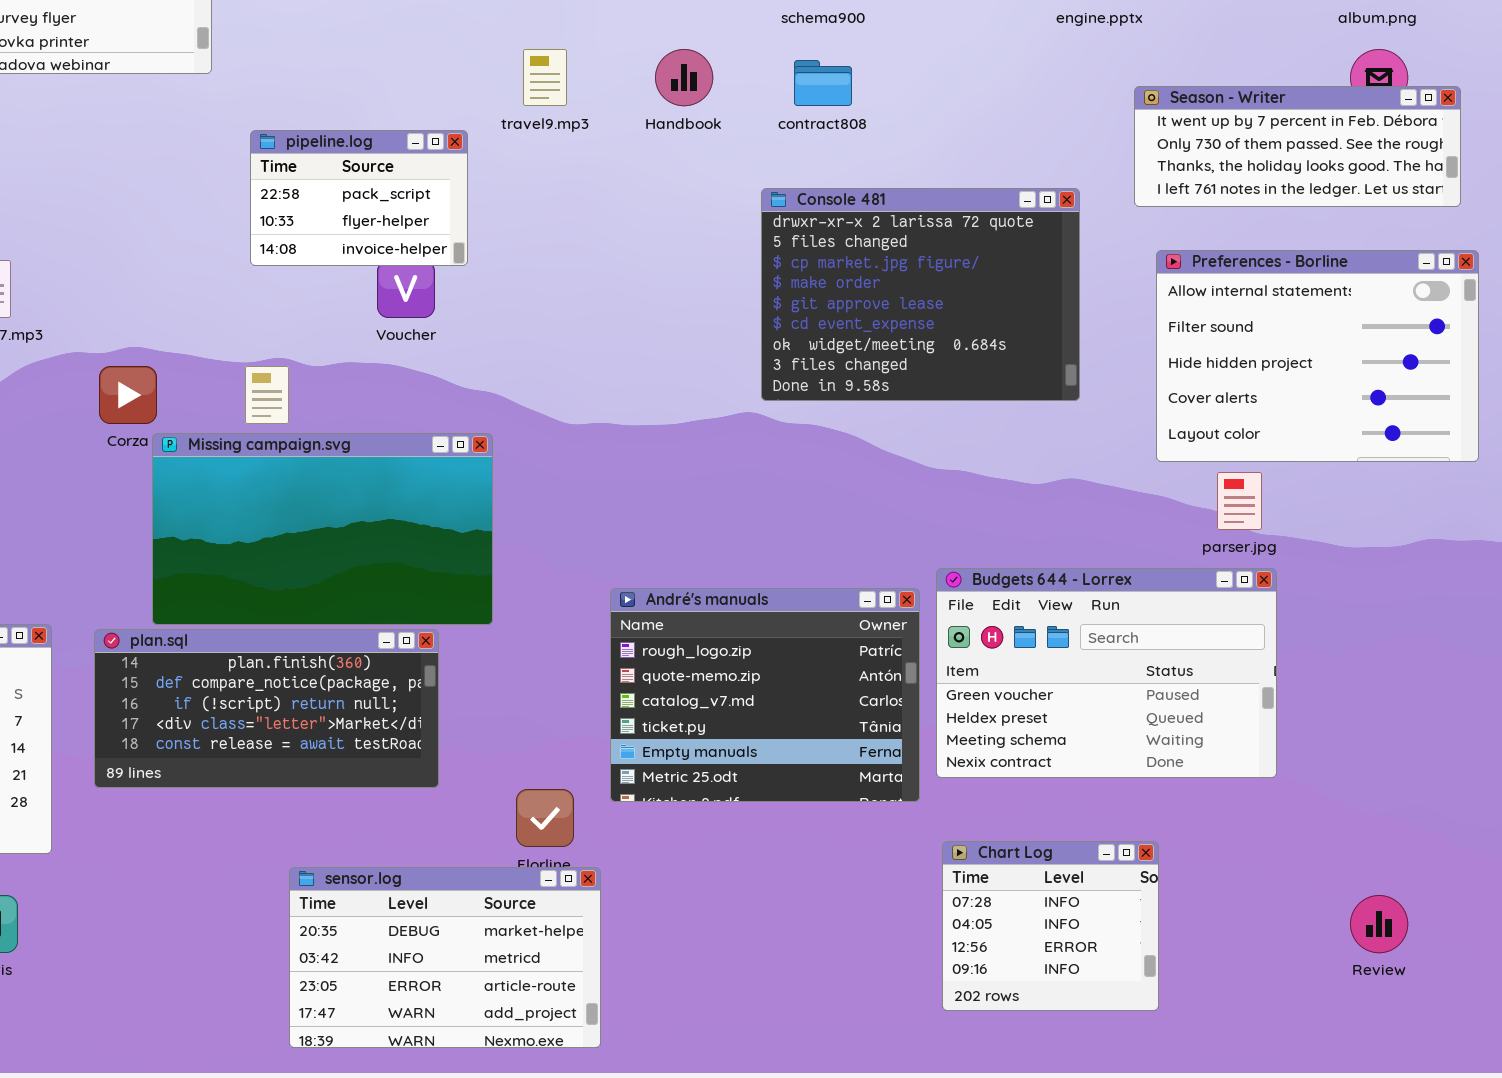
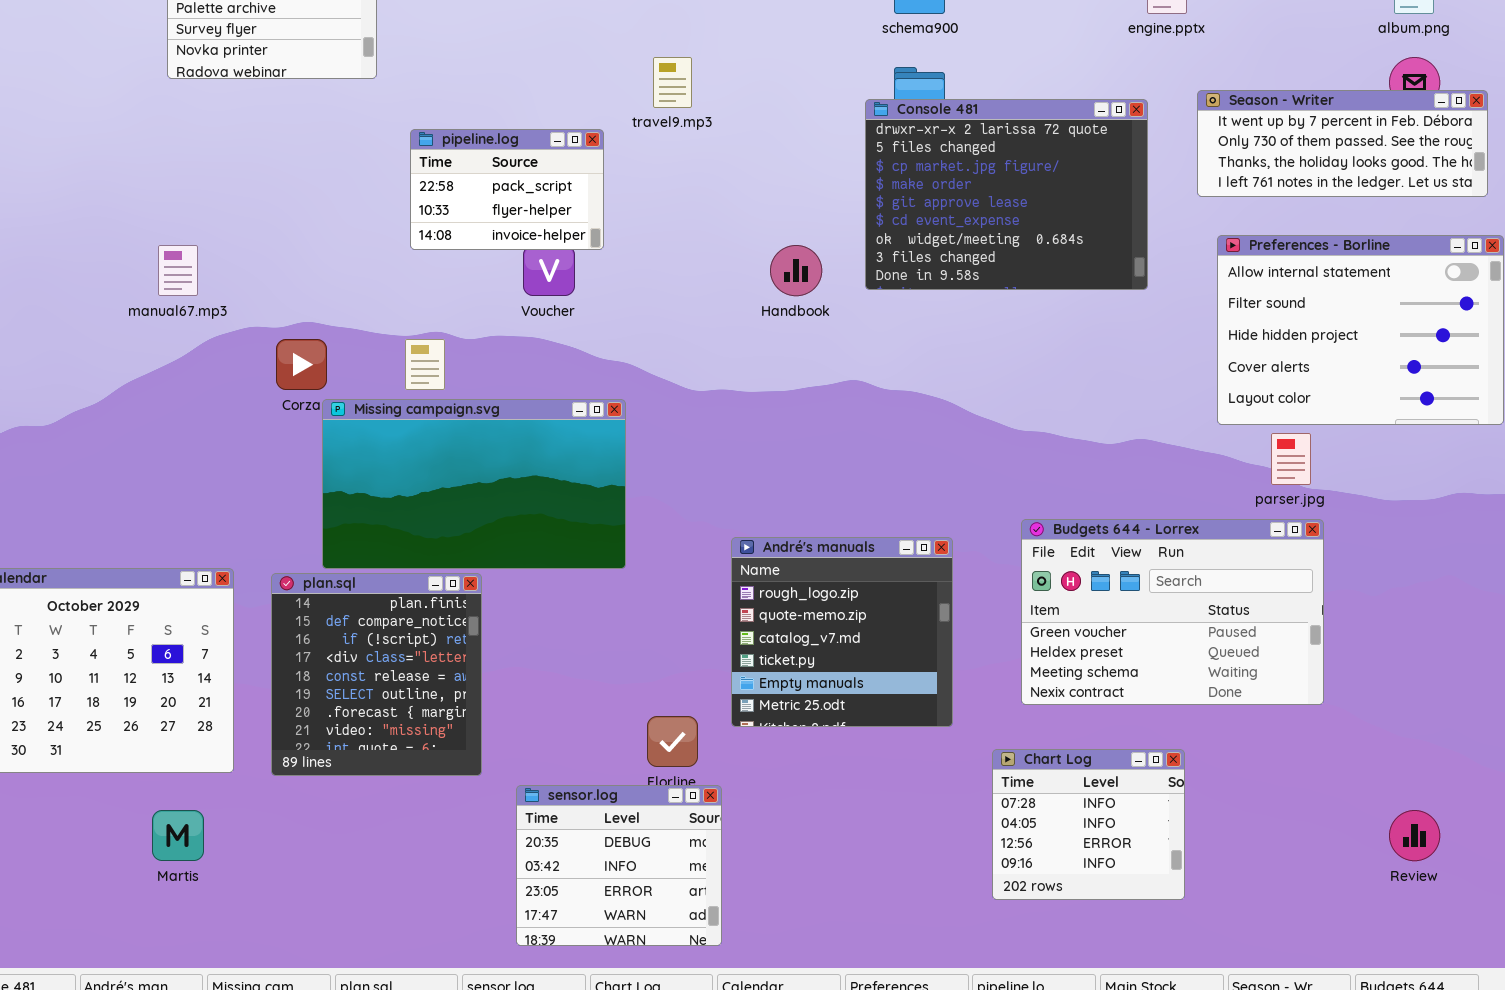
Handbook: [655,49,713,106] -> [770,245,822,296], moved
Console 481: [761,188,1080,401] -> [865,99,1148,290], moved
André's manuals: [610,588,920,802] -> [731,537,953,727], resized
plan.sql: [94,629,439,788] -> [271,573,482,776], resized
Chart Log: [942,841,1159,1011] -> [992,749,1185,900], moved
sensor.log: [289,867,601,1048] -> [516,785,722,946], resized

